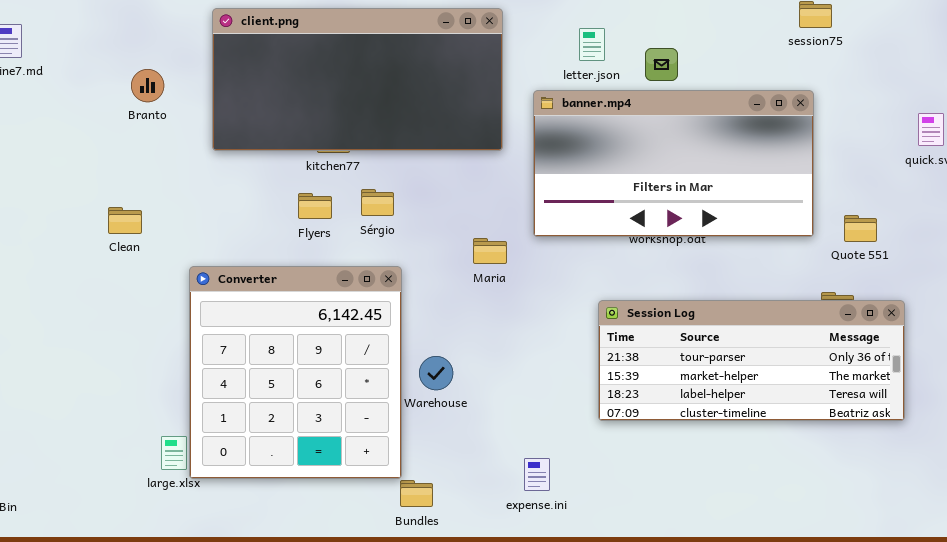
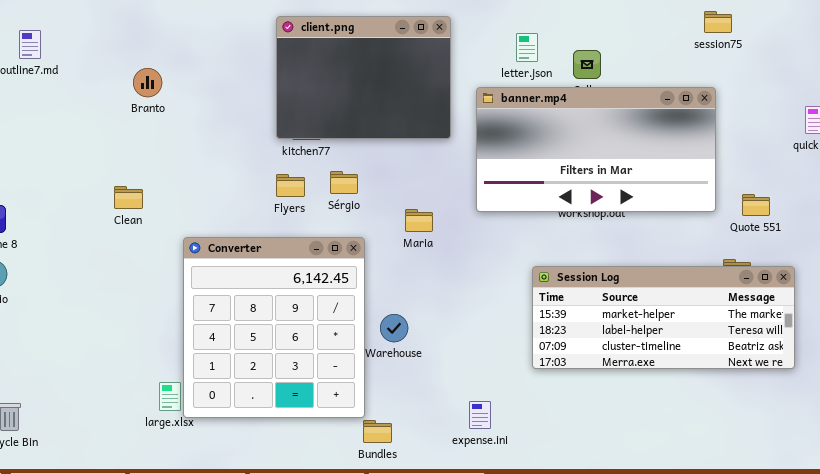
client.png: [212,8,503,151] -> [276,16,451,139], resized
Maria: [473,238,507,264] -> [405,209,433,232], moved
Session Log: [598,300,905,421] -> [532,266,795,369], scrolled down 1 row

